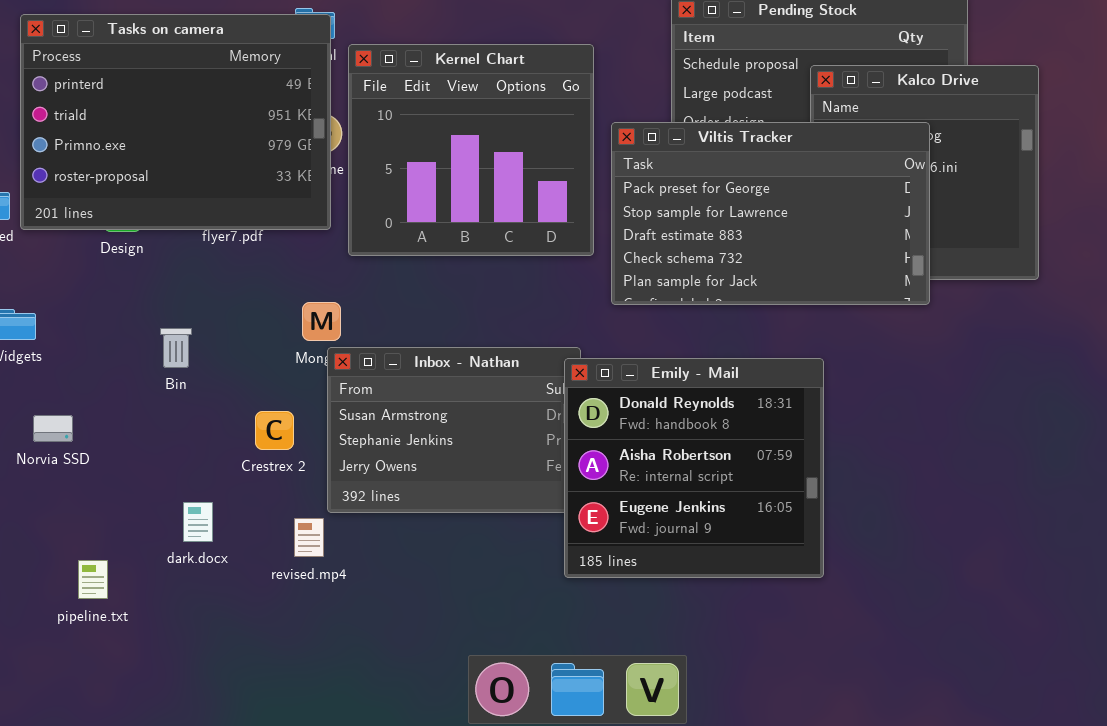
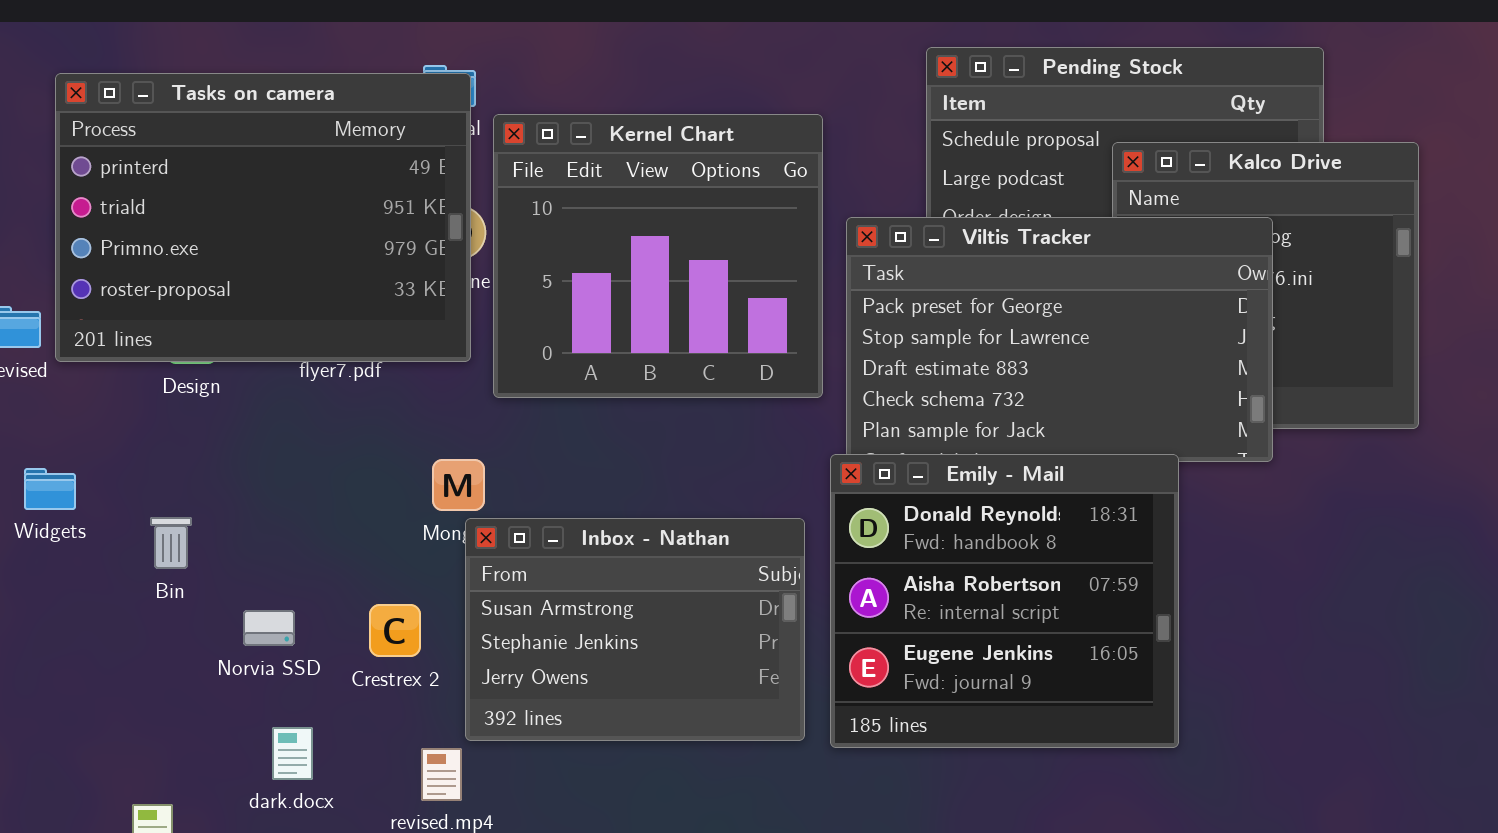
Bin: [160,328,192,368] -> [150,517,192,569], moved
Emily - Mail: [564,358,824,578] -> [830,454,1179,748], moved
Norvia SSD: [33,415,73,442] -> [243,610,295,646], moved

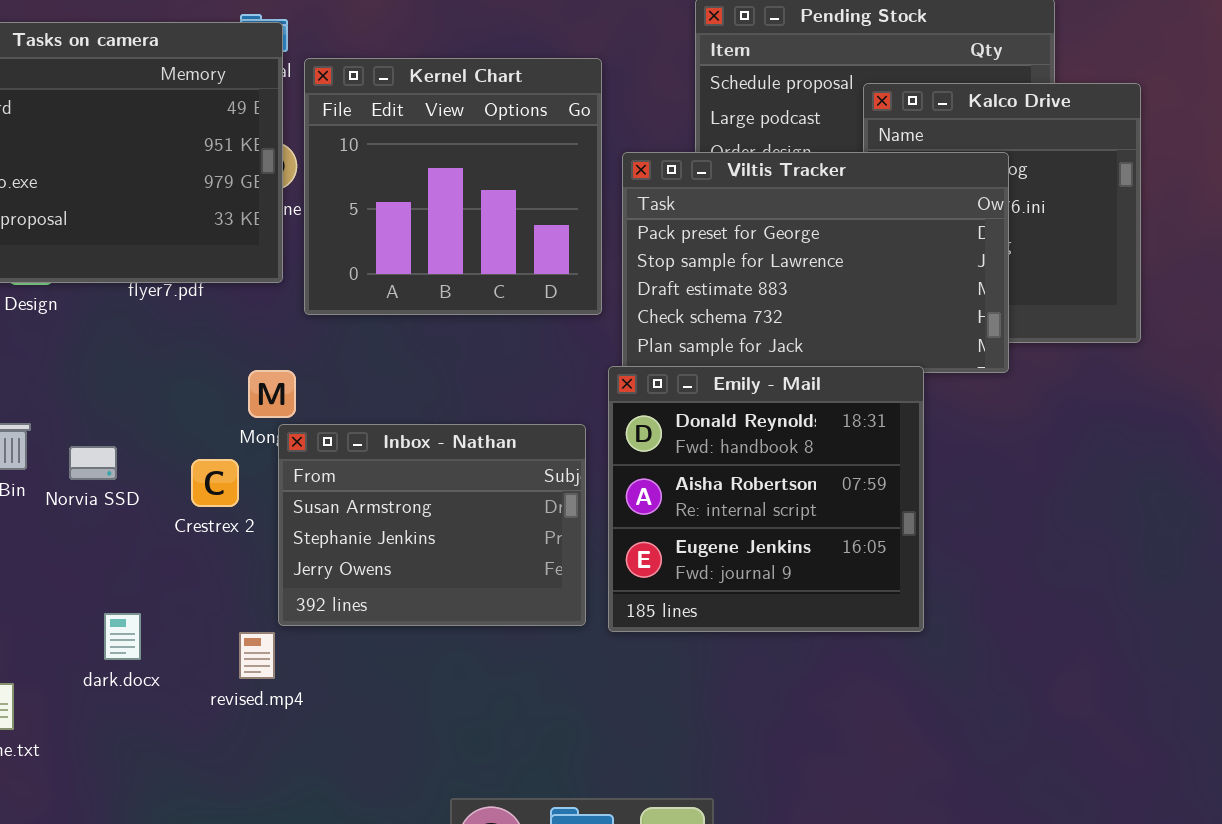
Crestrex 2: [369,604,421,657] -> [191,459,239,507], moved
Norvia SSD: [243,610,295,646] -> [69,446,117,480], moved

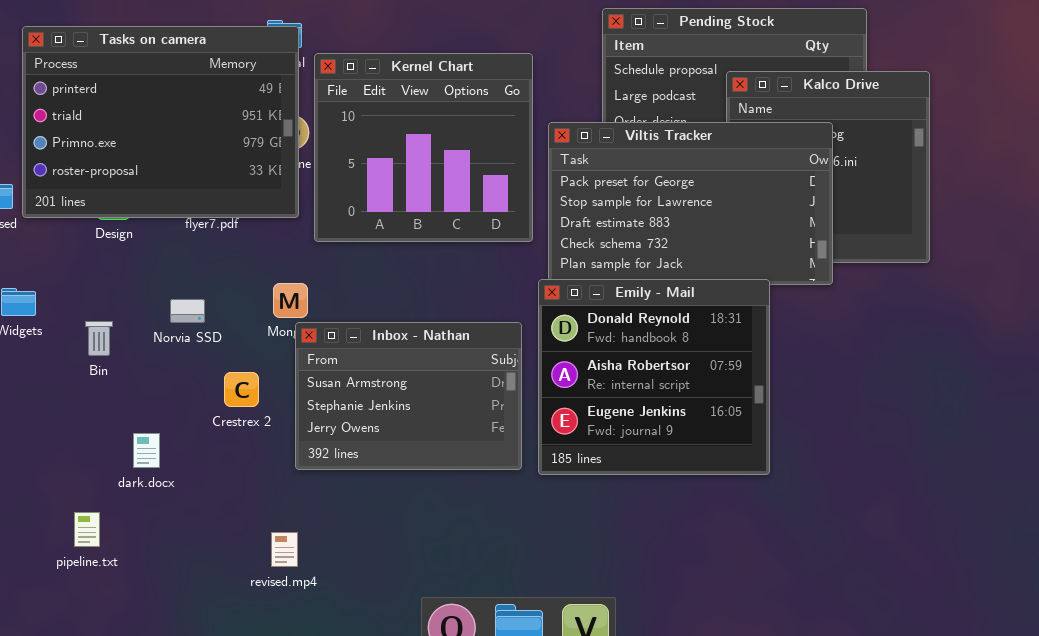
Norvia SSD: [69,446,117,480] -> [170,299,205,323], moved
Crestrex 2: [191,459,239,507] -> [224,372,259,407], moved
dark.docx: [104,613,141,660] -> [133,433,160,468], moved
revised.mp4: [239,632,275,679] -> [271,532,298,567], moved

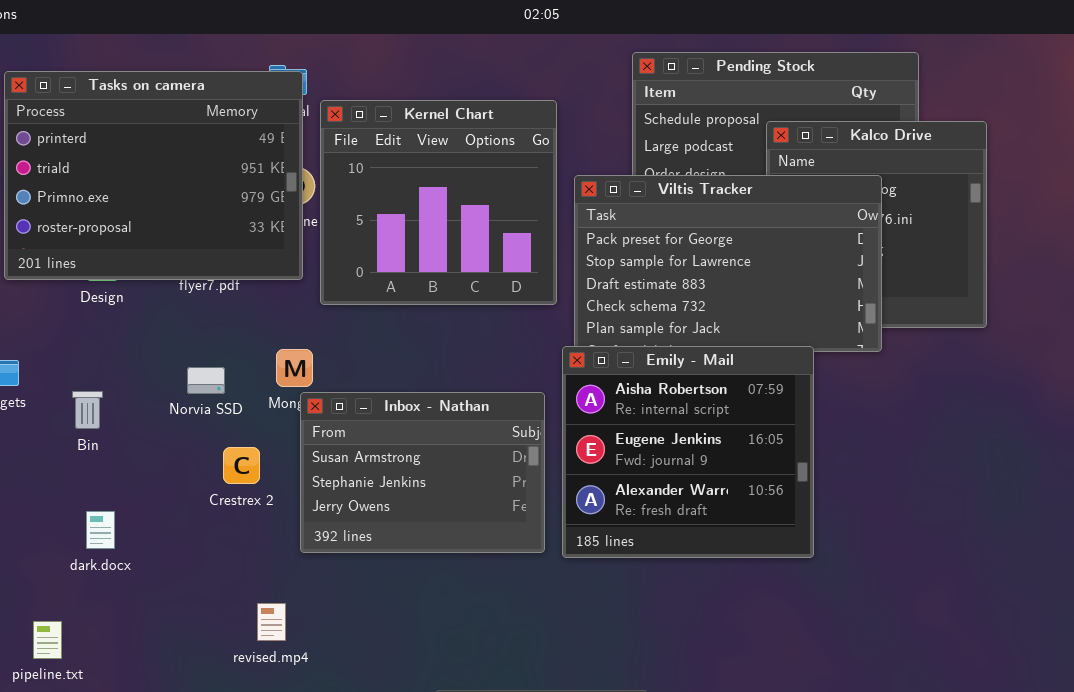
Emily - Mail: [538,279,770,475] -> [562,346,814,558], scrolled down 1 row
Norvia SSD: [170,299,205,323] -> [187,367,225,394], moved
dark.docx: [133,433,160,468] -> [86,511,115,549], moved
pipeline.txt: [74,512,100,547] -> [33,621,62,659], moved
revised.mp4: [271,532,298,567] -> [257,603,286,641], moved

